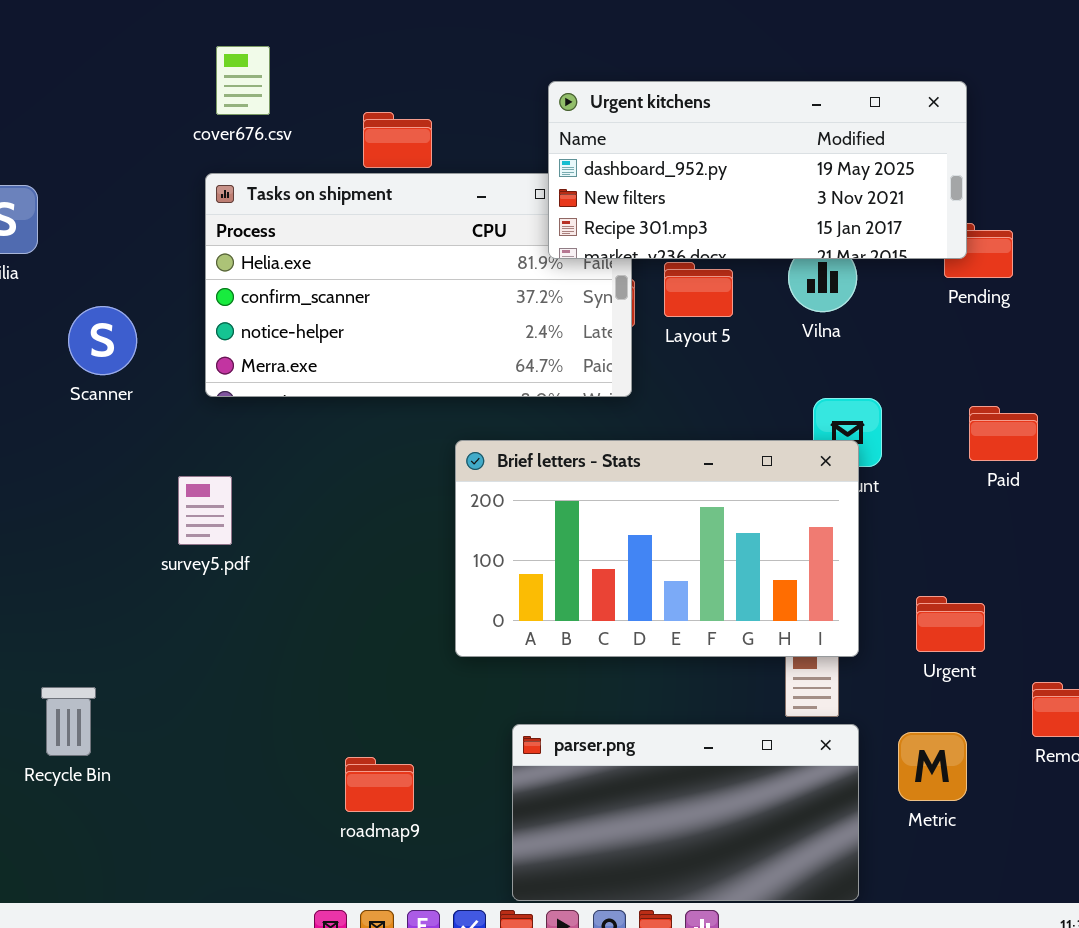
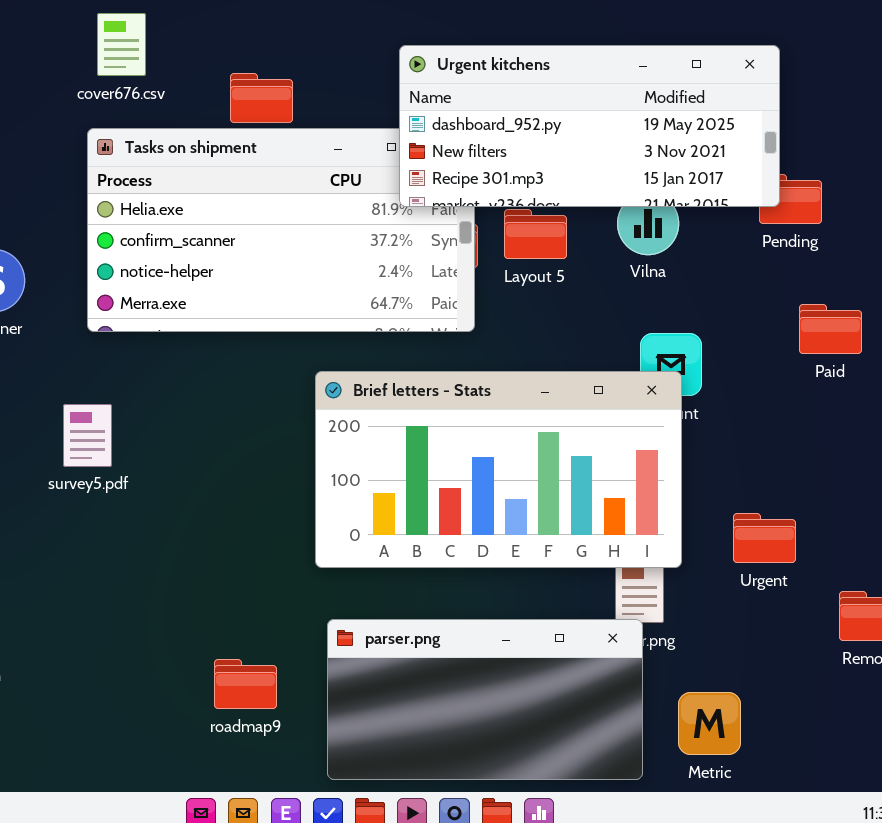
Paid: [969,406,1038,461] -> [799,304,862,354], moved
parser.png: [512,724,859,901] -> [327,619,643,780], moved
Metric: [898,732,967,801] -> [678,692,741,755], moved

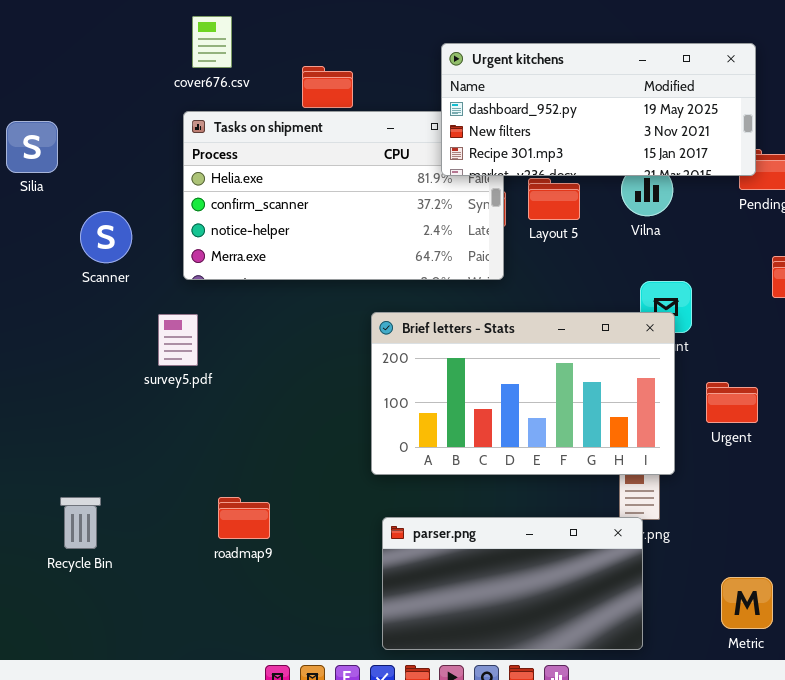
survey5.pdf: [63,404,112,467] -> [158,314,198,366], moved
Urgent: [733,513,796,563] -> [706,382,758,423], moved
roadmap9: [214,659,277,709] -> [218,497,270,539], moved
Metric: [678,692,741,755] -> [721,577,773,629], moved

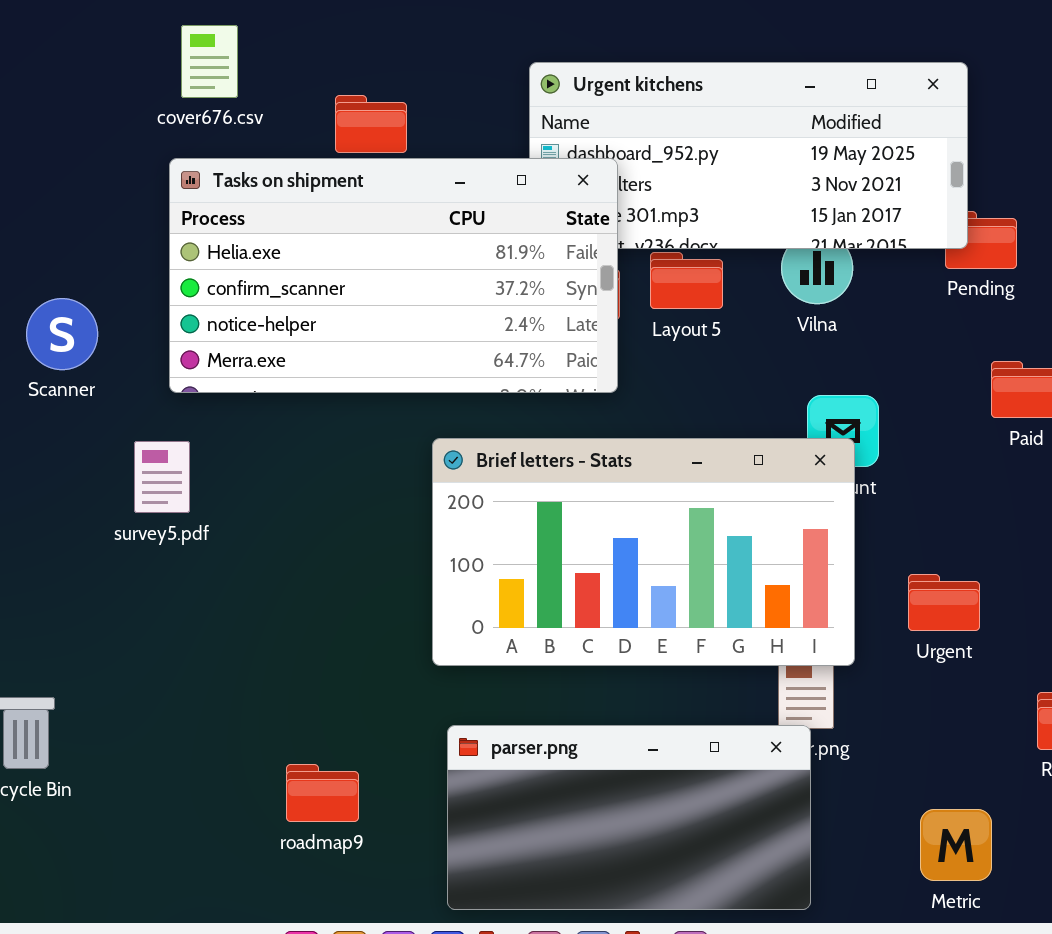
Tasks on shipment: [183,111,504,280] -> [169,158,618,393], raised
Urgent: [706,382,758,423] -> [908,574,980,631], moved
roadmap9: [218,497,270,539] -> [286,764,359,822], moved

